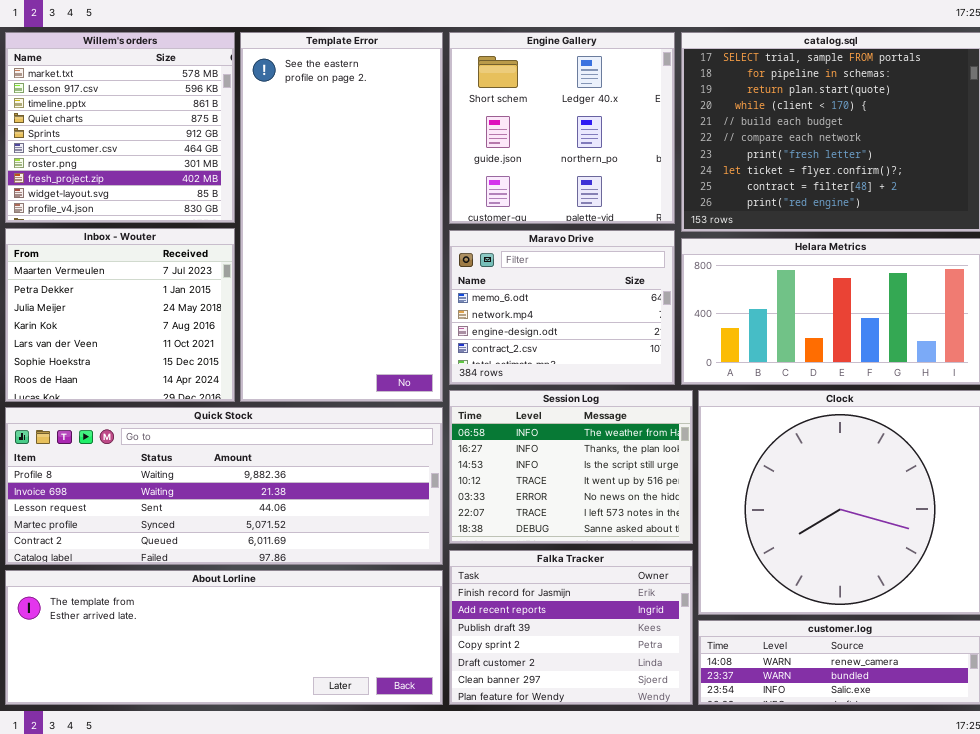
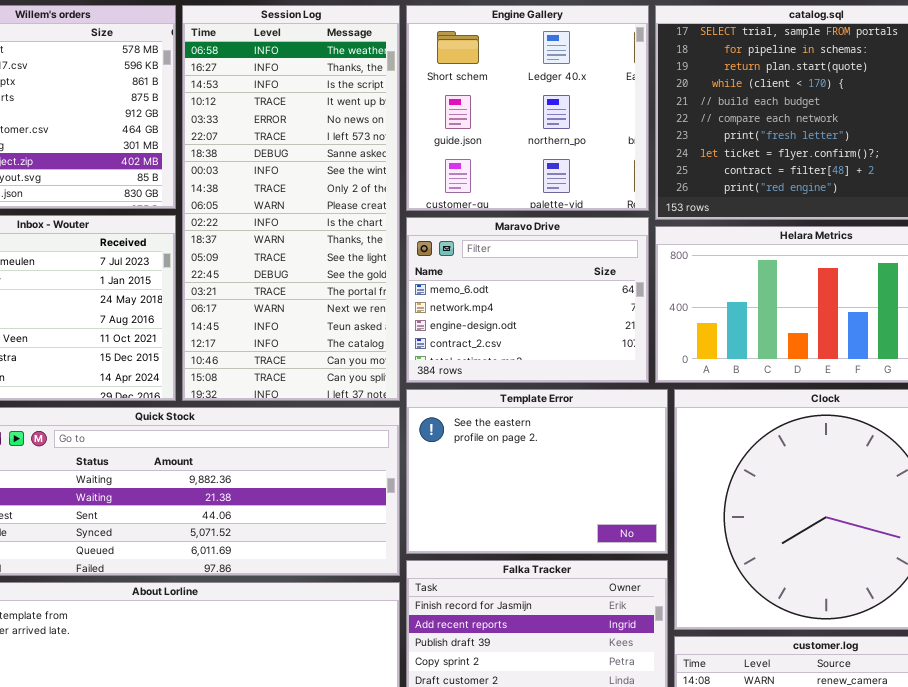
Template Error: [240,32,443,402] -> [406,389,668,554], moved, resized
Session Log: [449,390,693,544] -> [182,5,400,401], moved, resized

